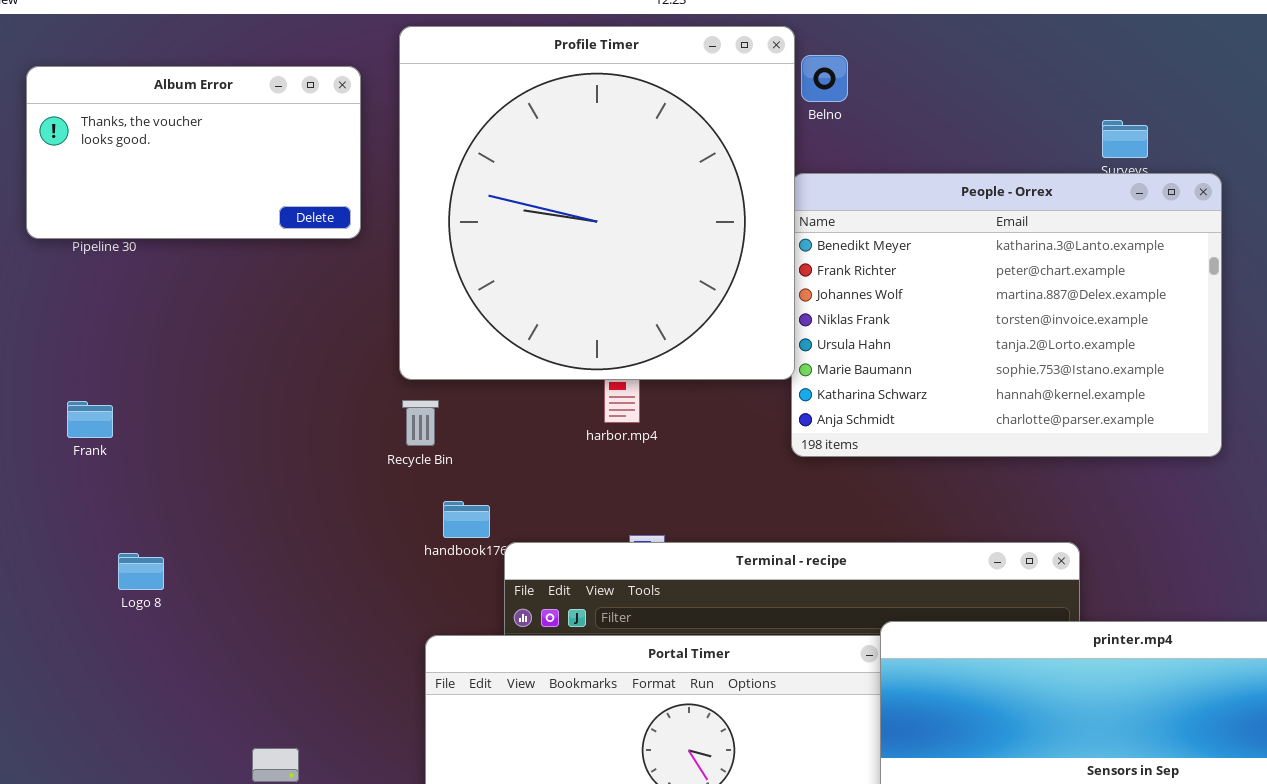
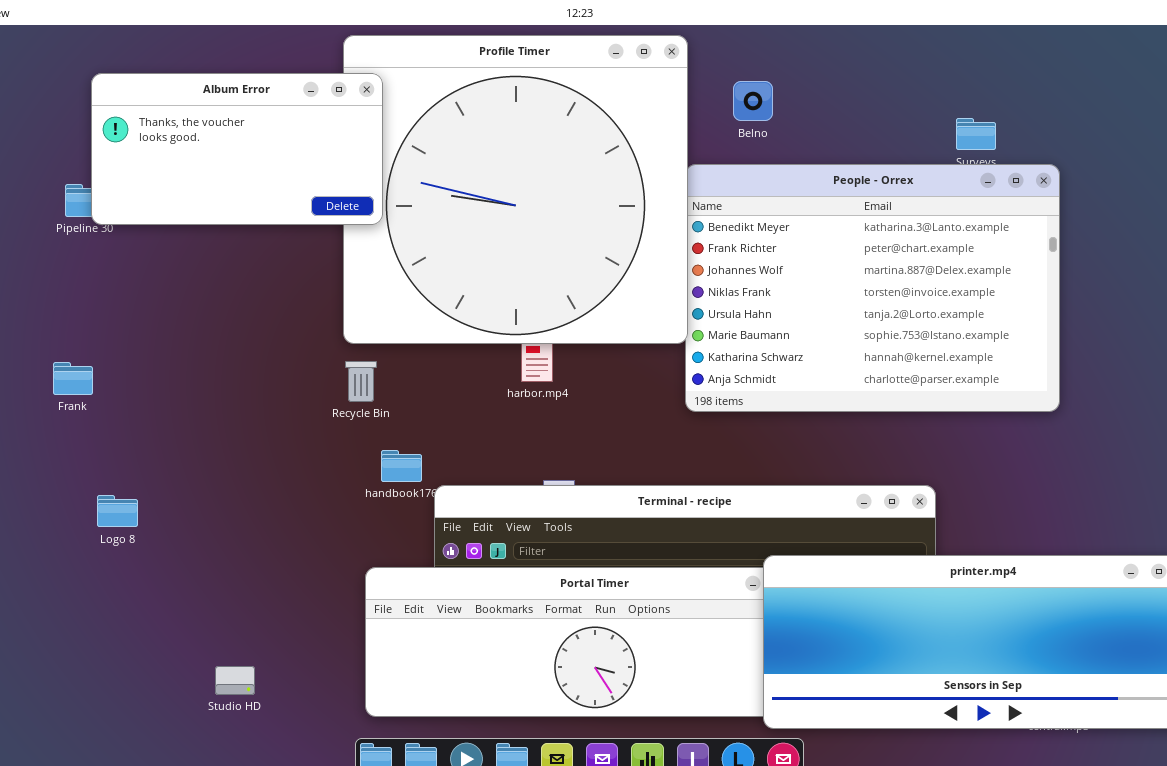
Belno: [801,55,848,102] -> [733,81,773,121], moved
Album Error: [26,66,361,239] -> [91,73,383,225], moved

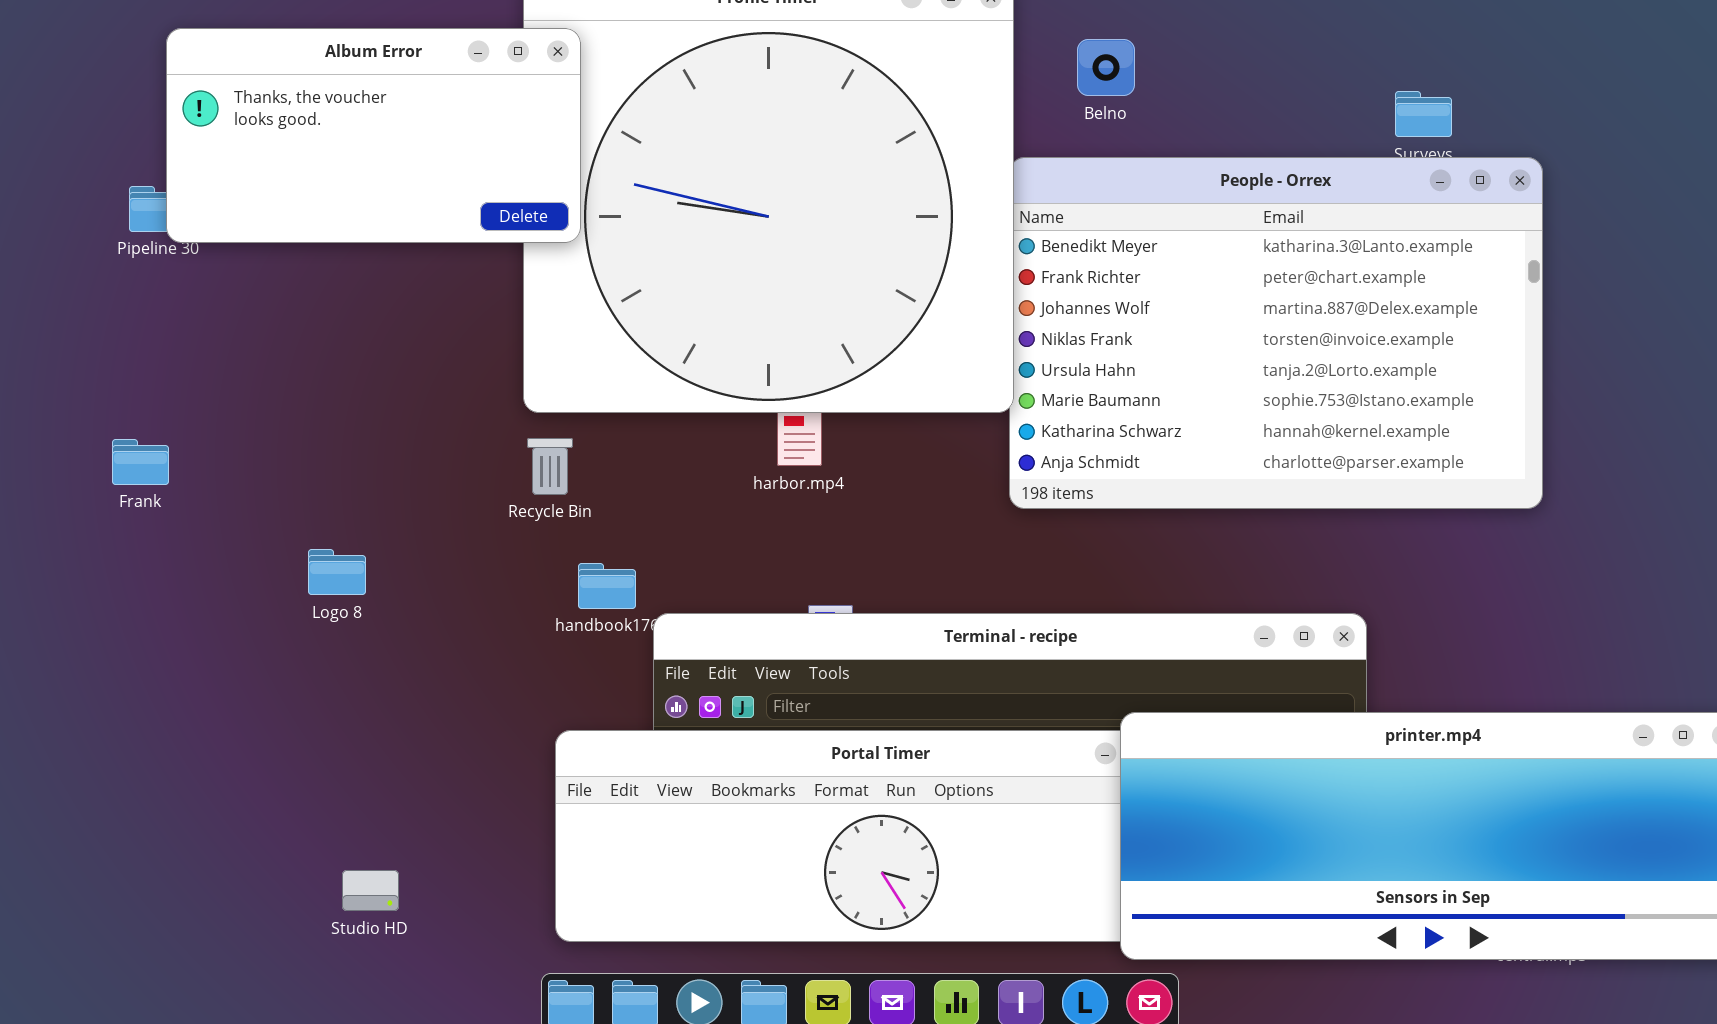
Logo 8: [97,495,138,527] -> [308,549,366,595], moved

